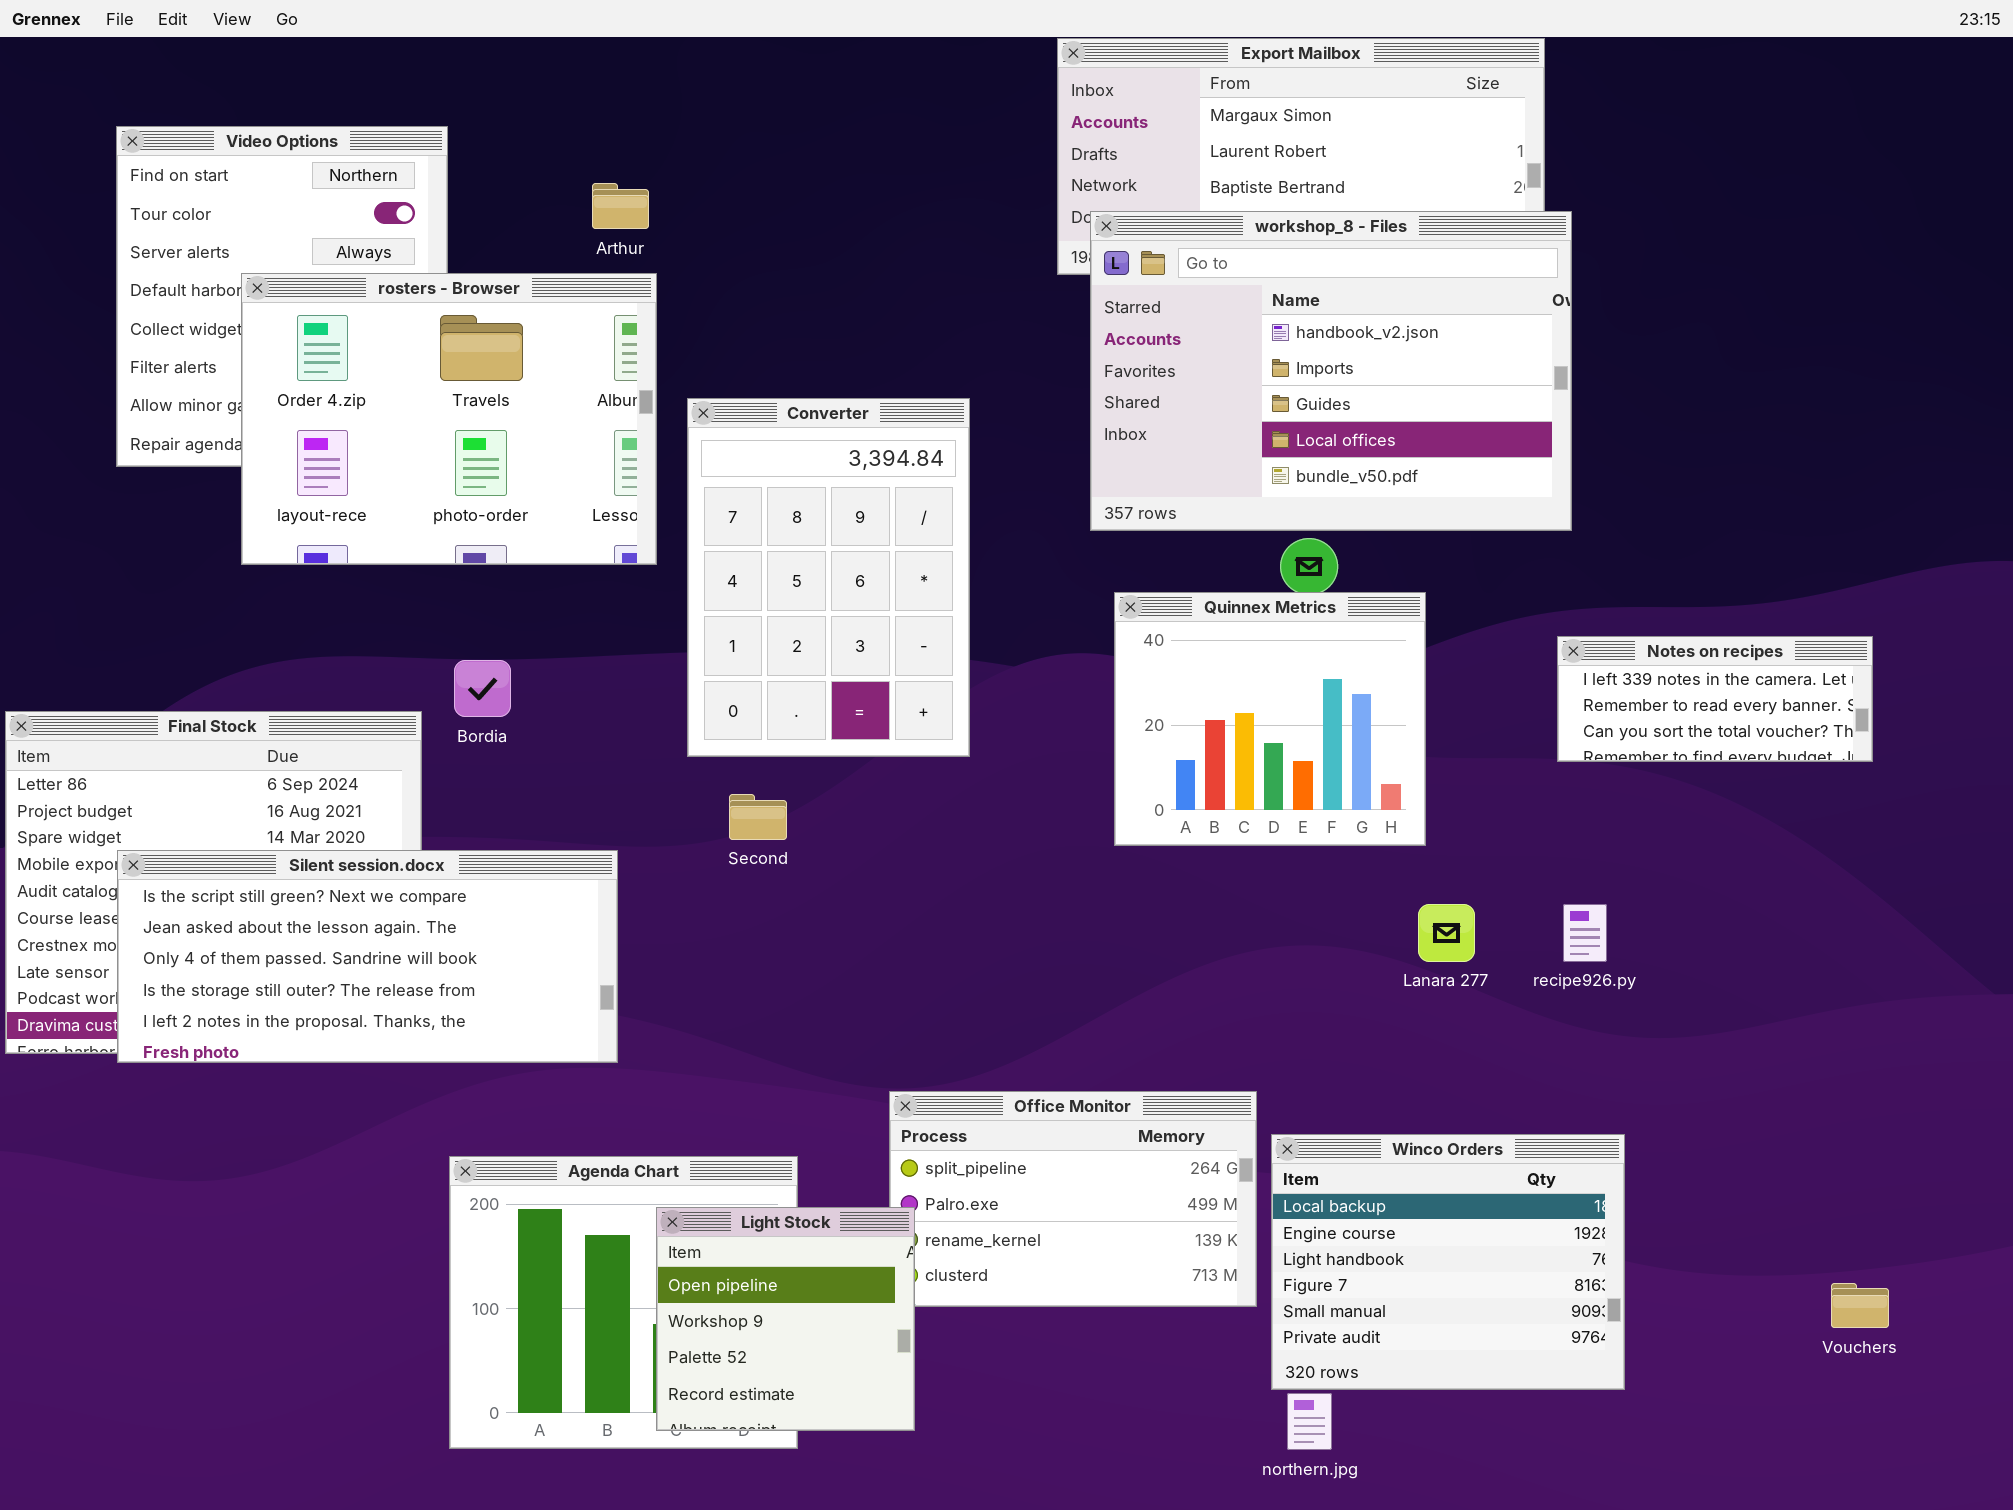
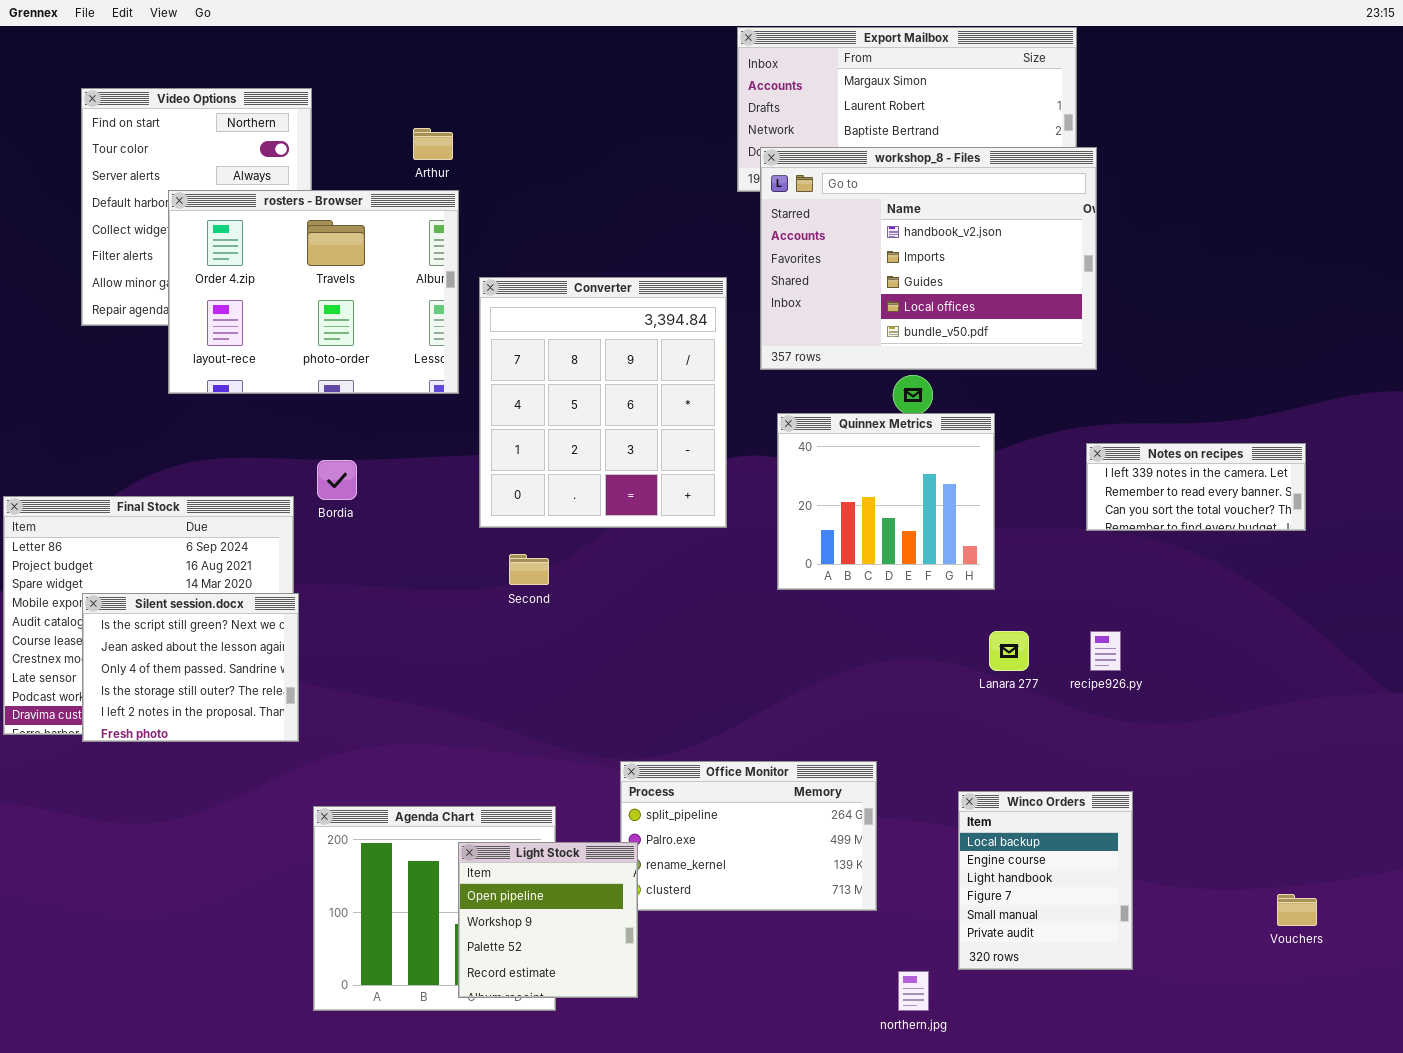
Converter: [687,398,970,757] -> [479,277,727,528], resized
Silent session.docx: [117,850,618,1063] -> [82,593,299,742], resized
Winco Orders: [1271,1134,1625,1390] -> [958,791,1133,970], resized

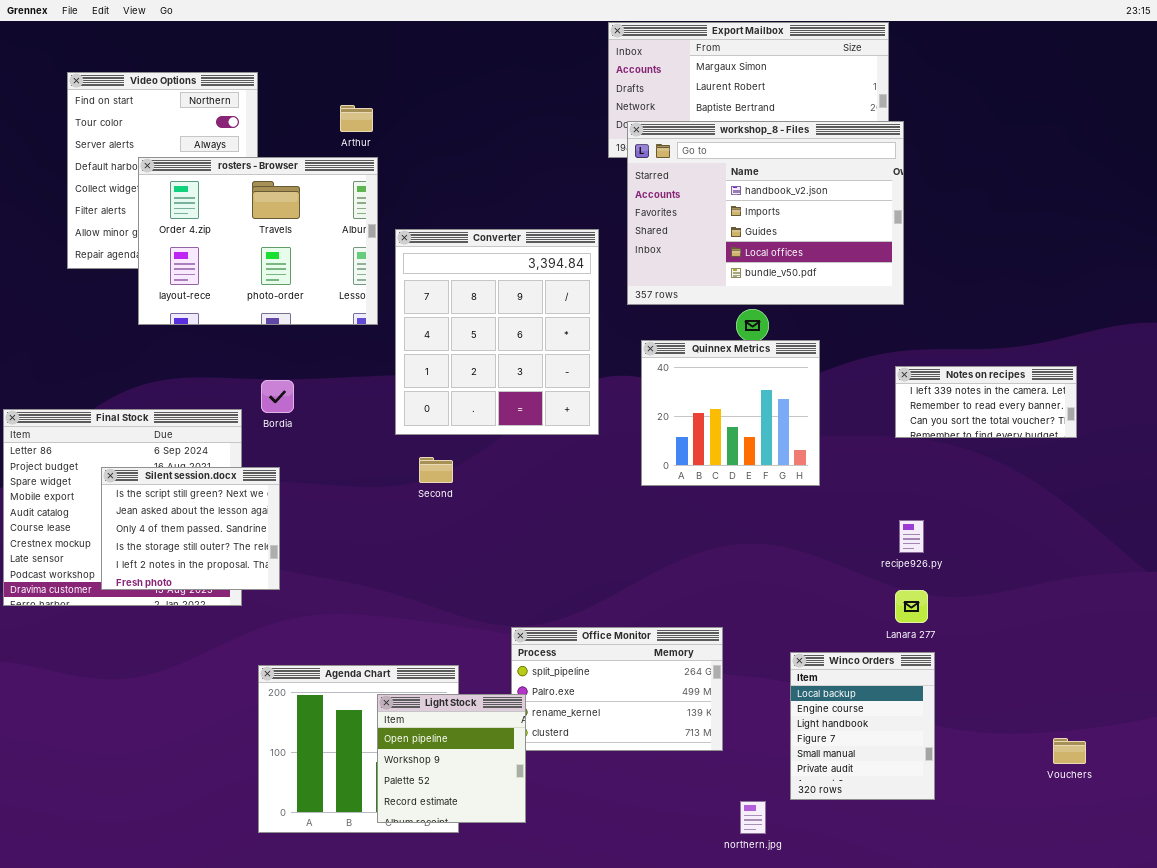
Silent session.docx: [82,593,299,742] -> [101,467,280,590], moved
Lanara 277: [989,631,1029,671] -> [895,590,928,623], moved

